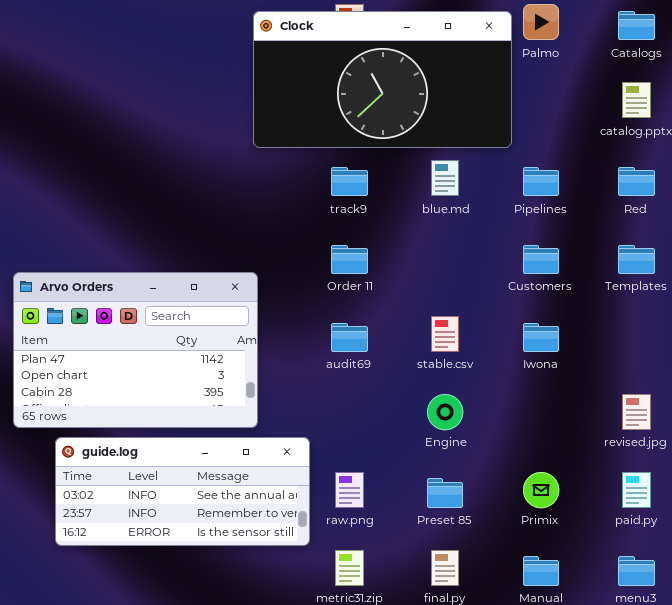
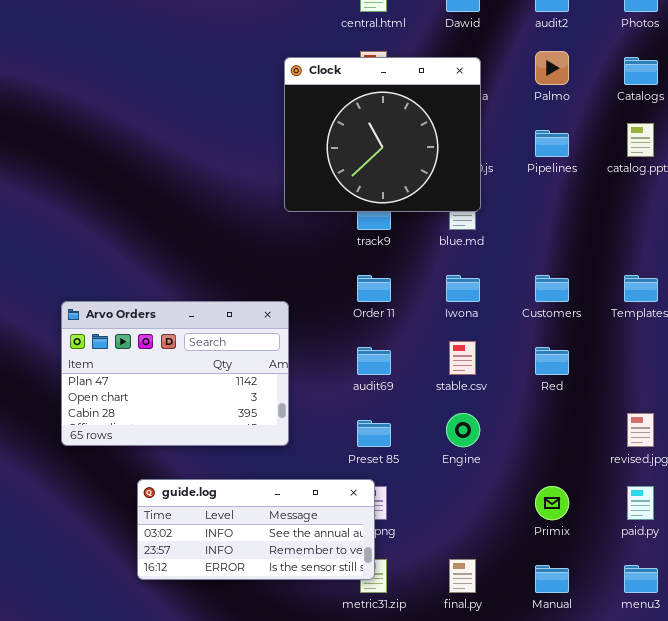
Clock: [253,11,512,148] -> [284,57,481,212], resized
Pipelines: [523,167,559,196] -> [535,130,569,157], moved
Red: [618,167,655,196] -> [535,347,569,375], moved
Iwona: [523,323,559,352] -> [446,275,480,302], moved
guide.log: [55,437,310,546] -> [137,479,375,580], moved
Preset 85: [427,478,463,508] -> [357,420,391,447], moved

